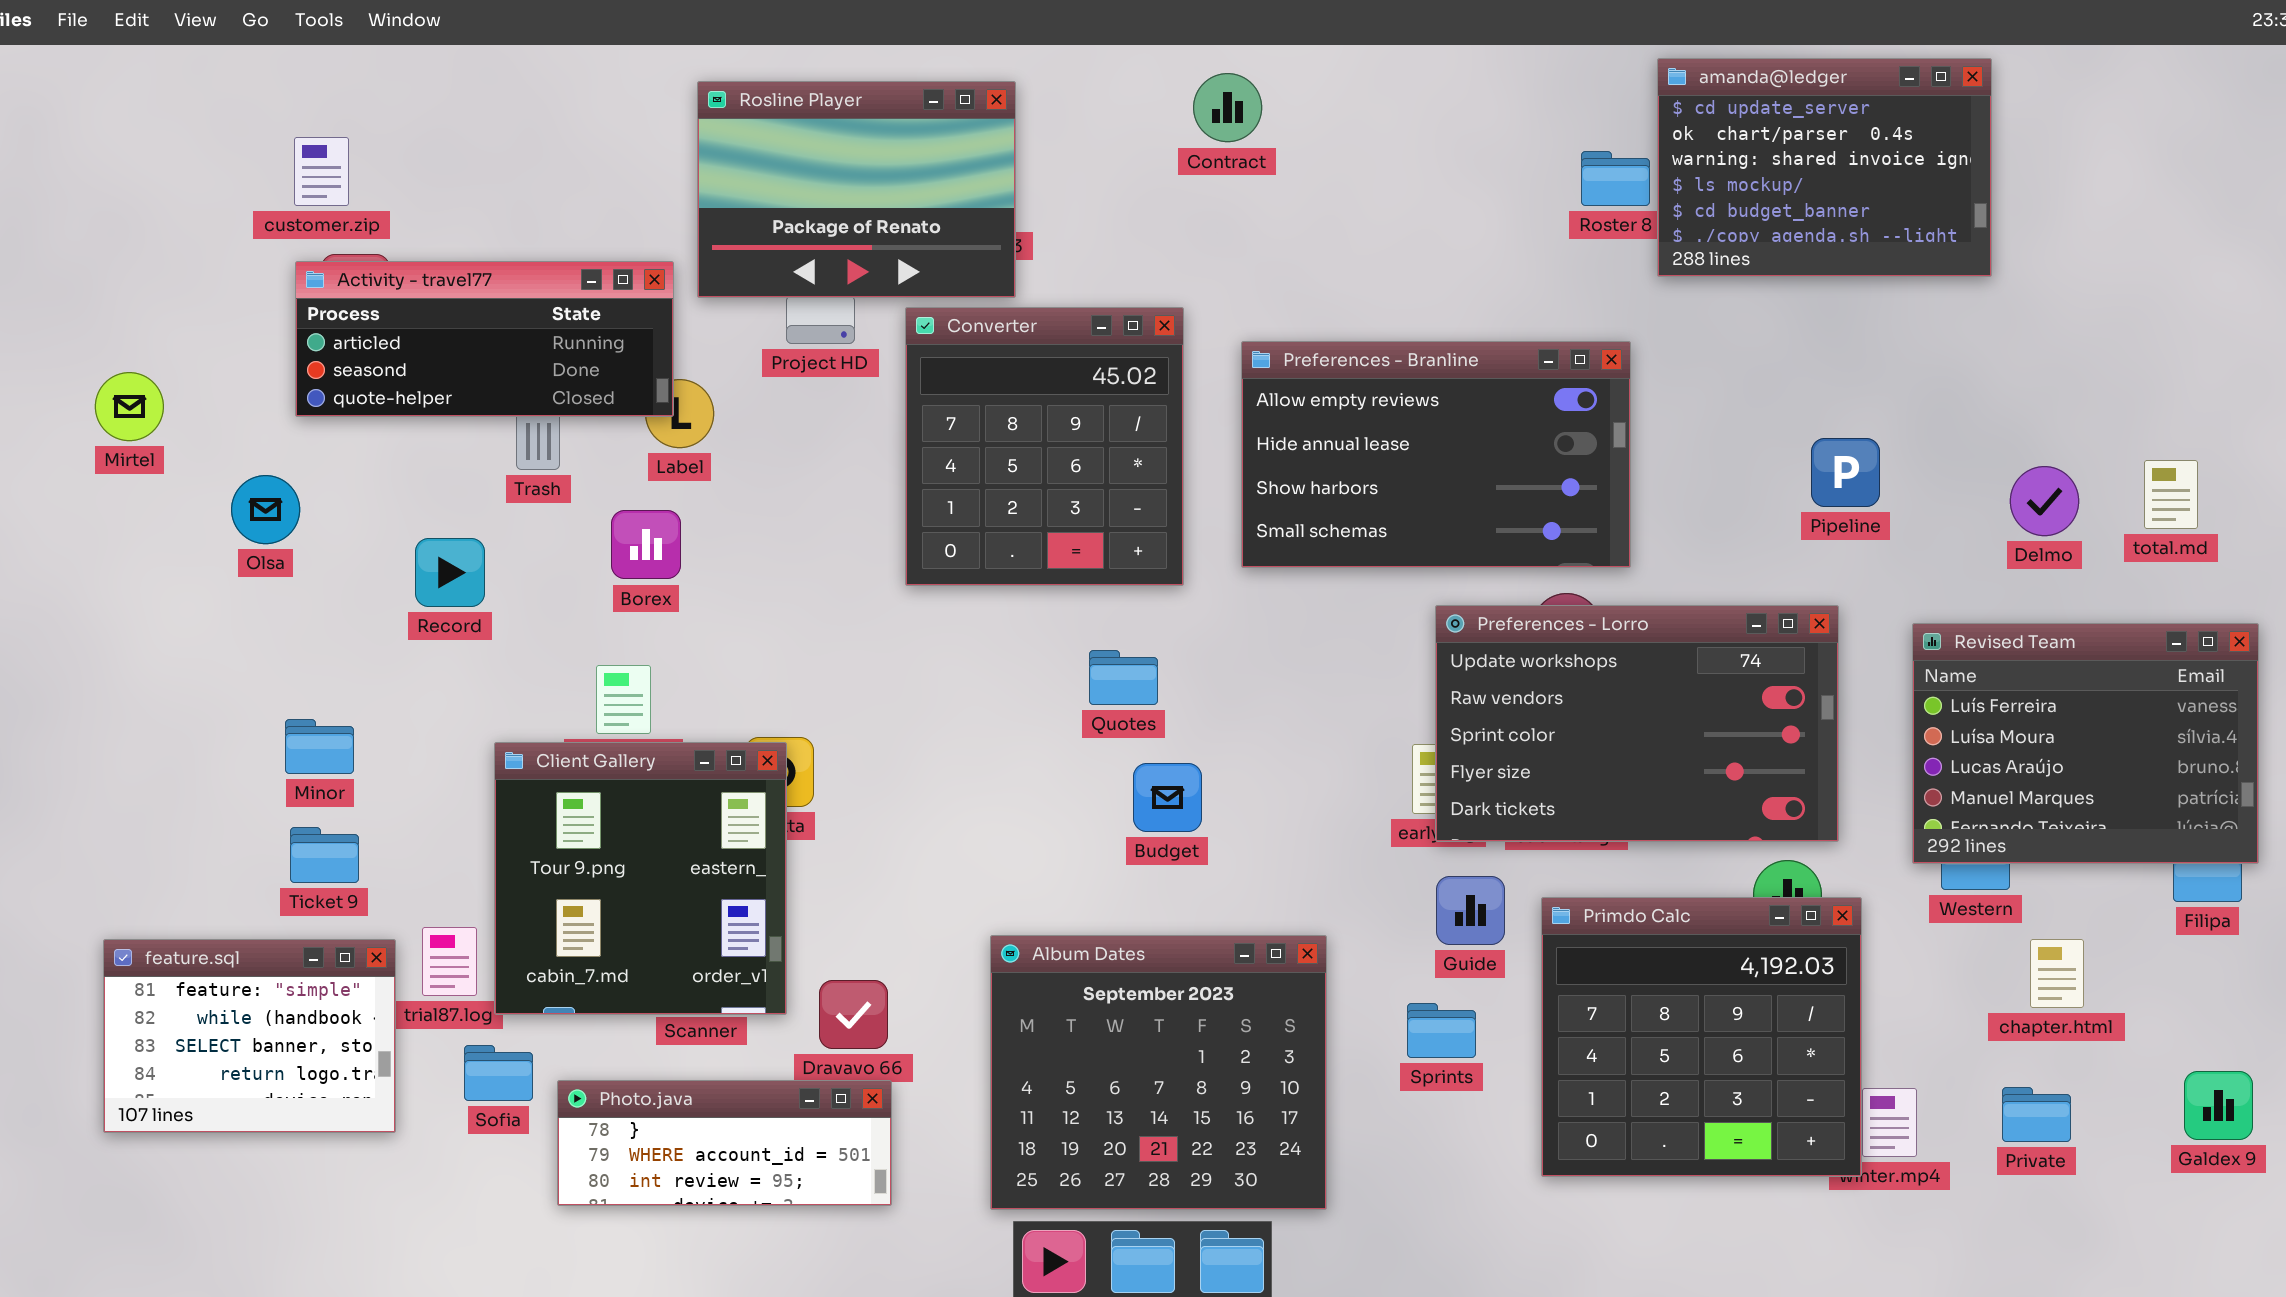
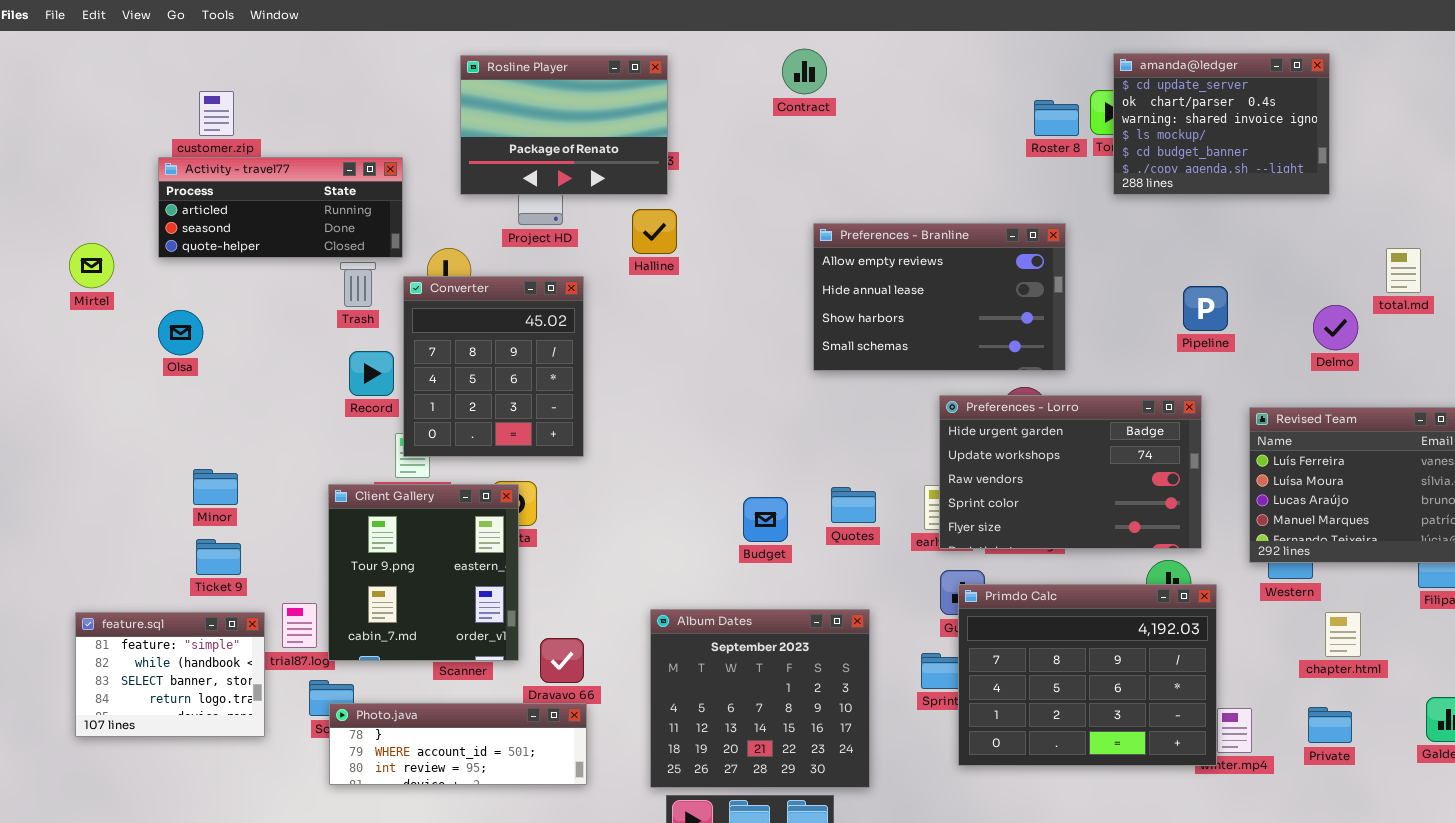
amanda@ledger: [1657,58,1992,277] -> [1113,53,1330,195], moved
Activity - travel77: [295,261,674,417] -> [158,157,403,258], moved
Converter: [905,307,1184,586] -> [403,276,584,457], moved
total.md: [2144,460,2198,529] -> [1386,248,1421,293], moved
Record: [415,538,485,607] -> [349,351,394,396], moved
Preferences - Lorro: [1435,605,1839,842] -> [939,395,1202,549], scrolled up 1 row
Quotes: [1089,650,1158,705] -> [831,487,876,523], moved
Primdo Calc: [1541,897,1862,1177] -> [958,584,1217,766], resized
Photo.java: [557,1080,892,1206] -> [329,703,587,785], resized

